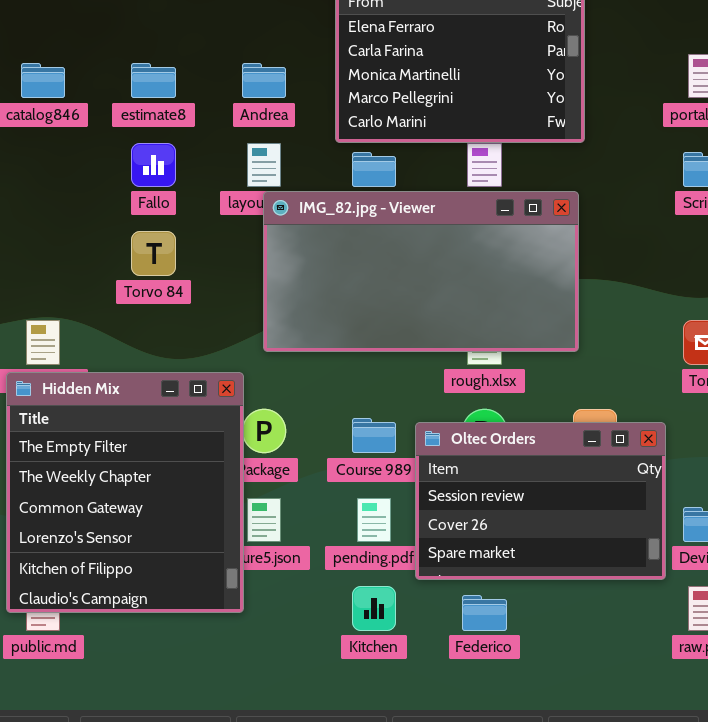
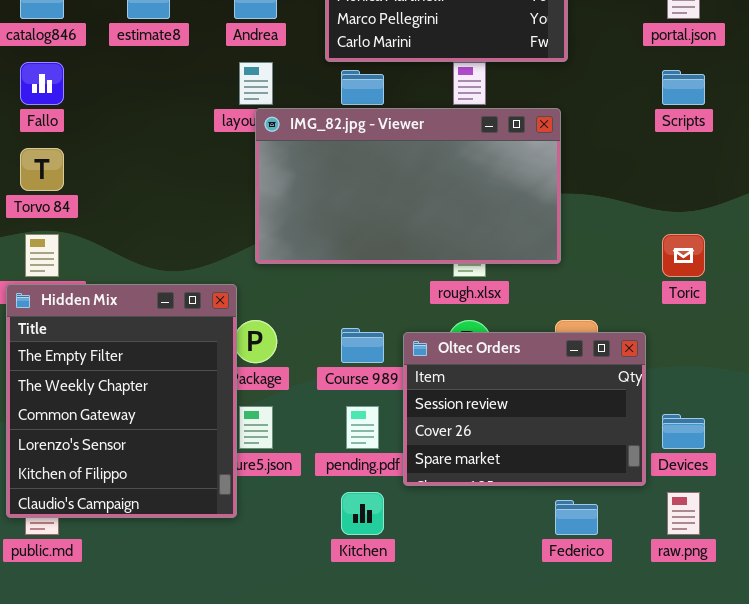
Fallo: [131,143,176,187] -> [20,62,64,105], moved
Torvo 84: [131,231,176,276] -> [20,148,64,191], moved
Federico: [462,595,507,631] -> [555,500,598,535], moved

